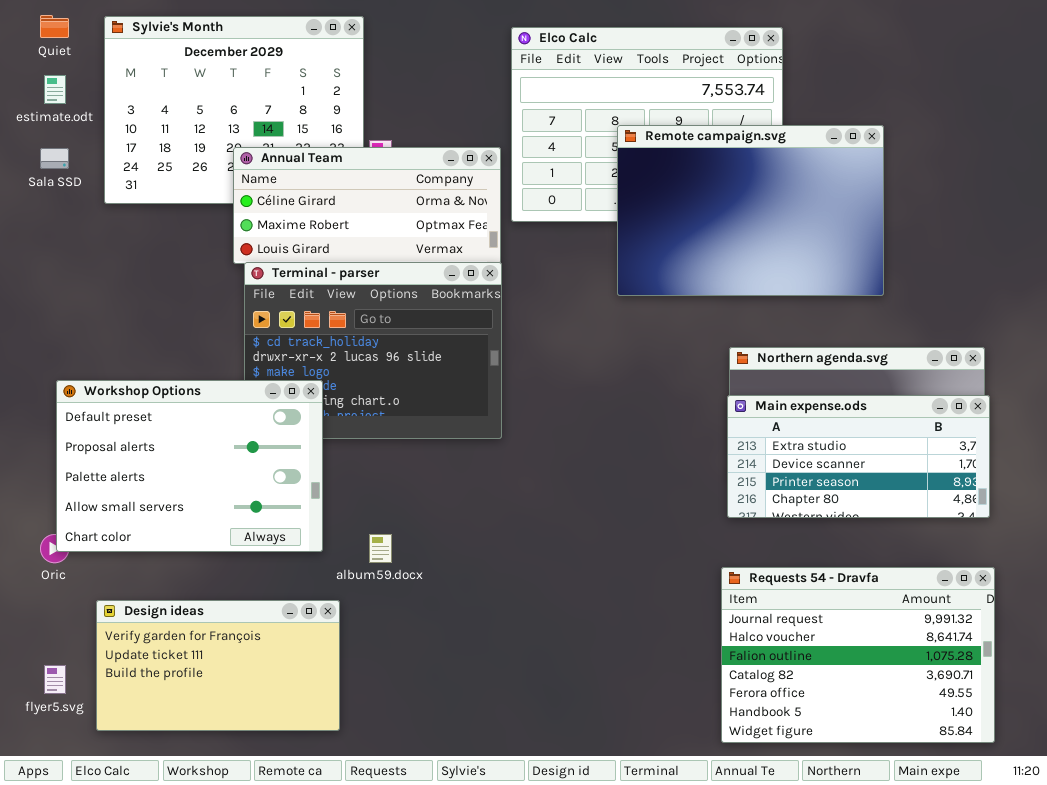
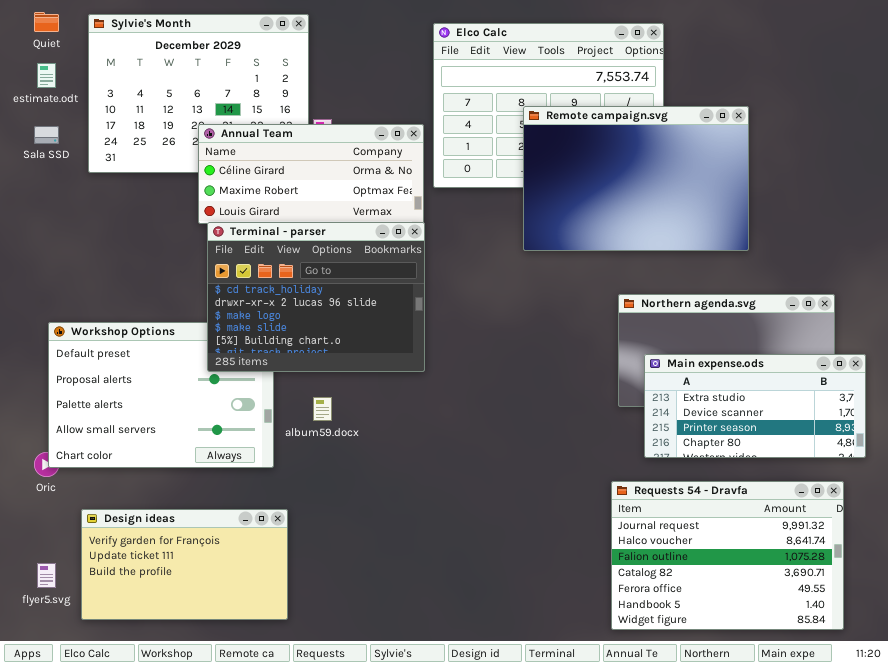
Terminal - parser: [244,262,502,439] -> [207,222,425,372], raised
Main expense.ods: [727,395,990,518] -> [644,354,866,458], moved
album59.docx: [369,534,392,563] -> [313,397,332,421], moved

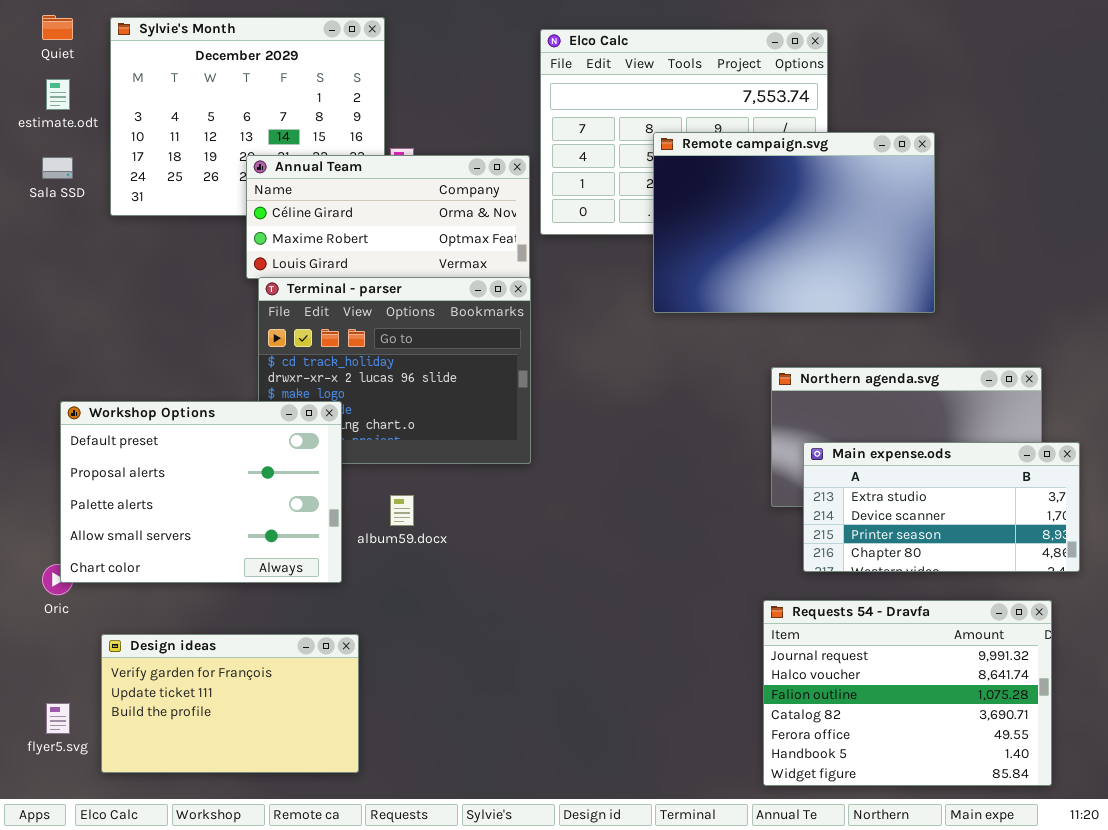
Workshop Options: [48,322,274,468] -> [60,401,342,583], raised

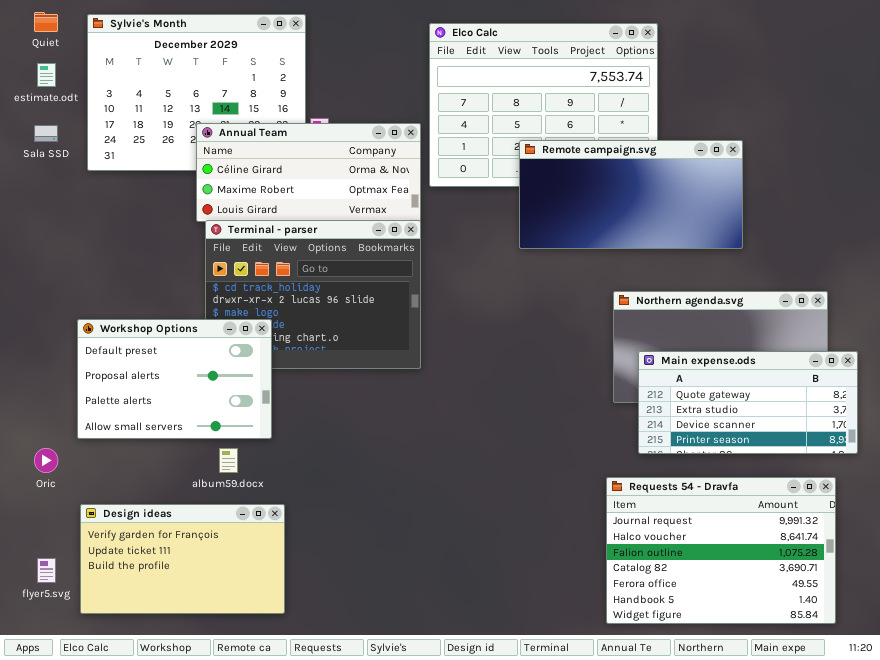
Remote campaign.svg: [653,132,935,313] -> [519,140,743,249], resized
Workshop Options: [60,401,342,583] -> [77,319,272,439], resized
Main expense.ods: [803,442,1080,572] -> [638,351,858,454], scrolled up 1 row
album59.docx: [390,495,414,526] -> [219,448,238,473], moved

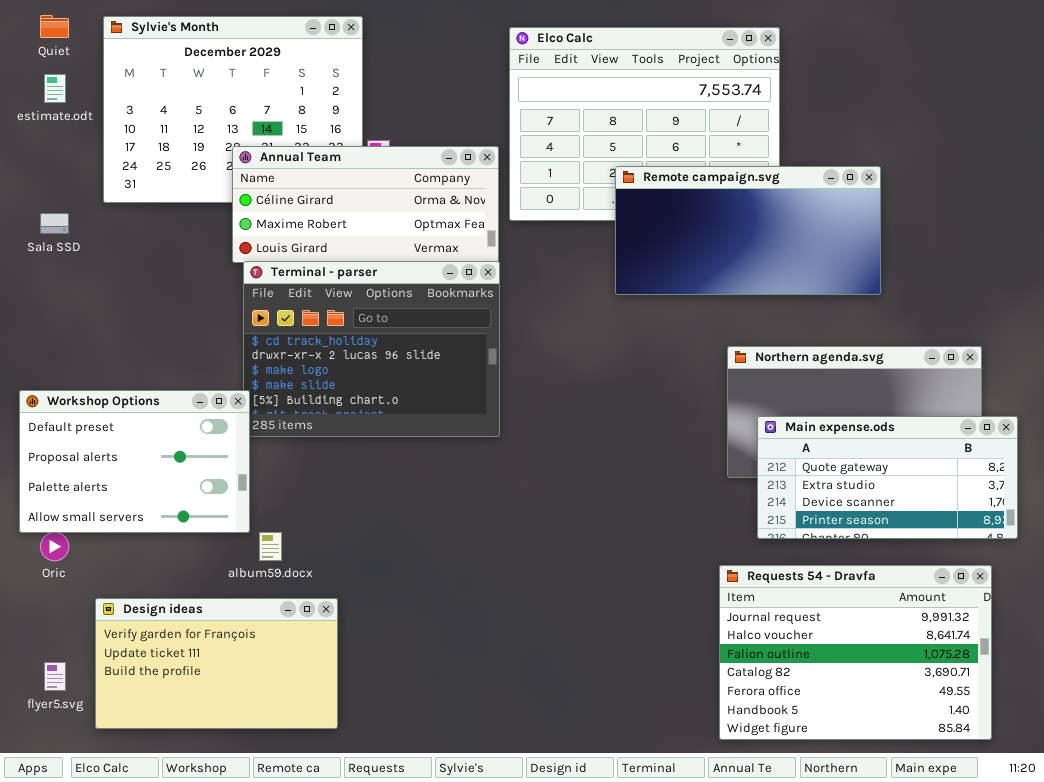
Sala SSD: [34,125,58,142] -> [40,213,69,234], moved
Workshop Options: [77,319,272,439] -> [19,390,250,533], moved

